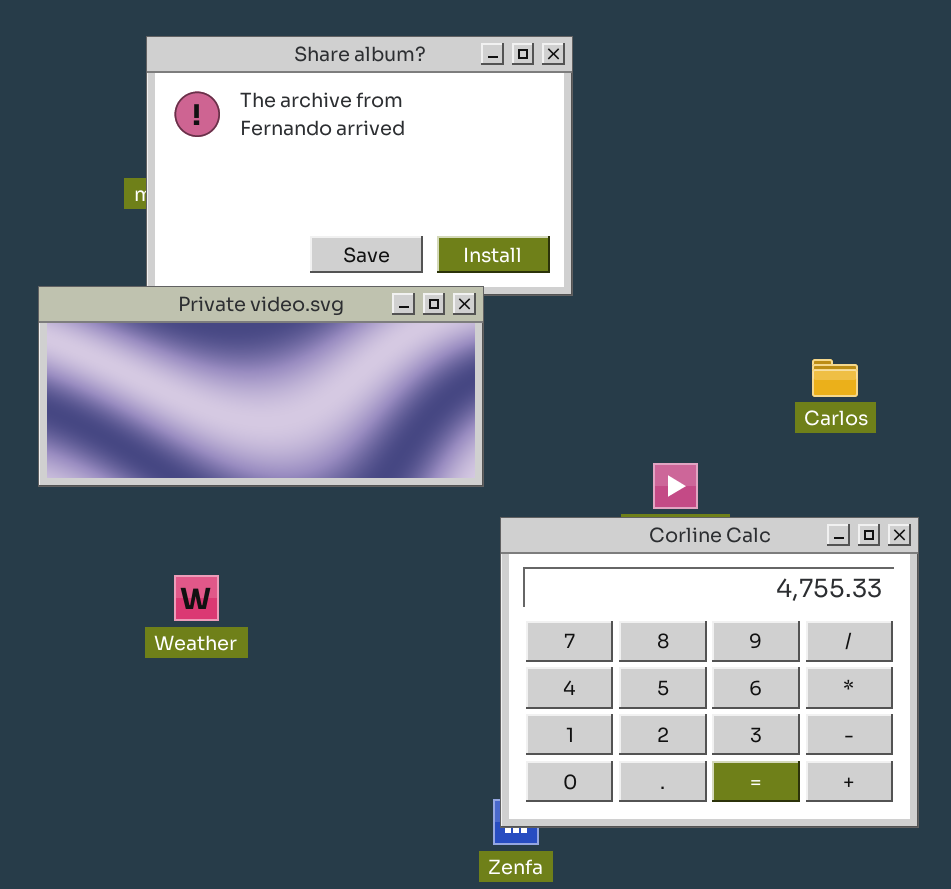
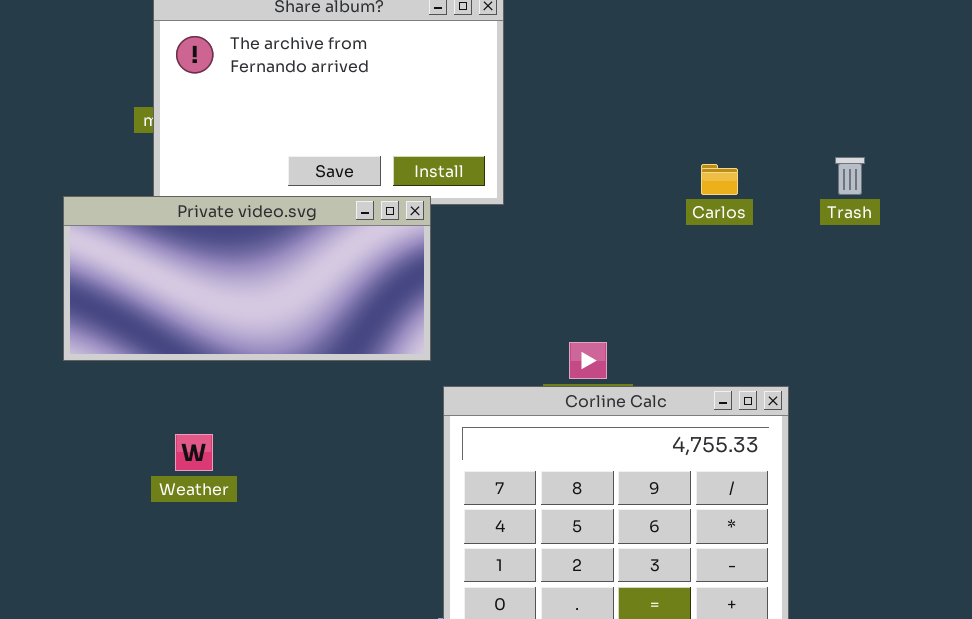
Carlos: [812,359,858,397] -> [701,164,738,195], moved

